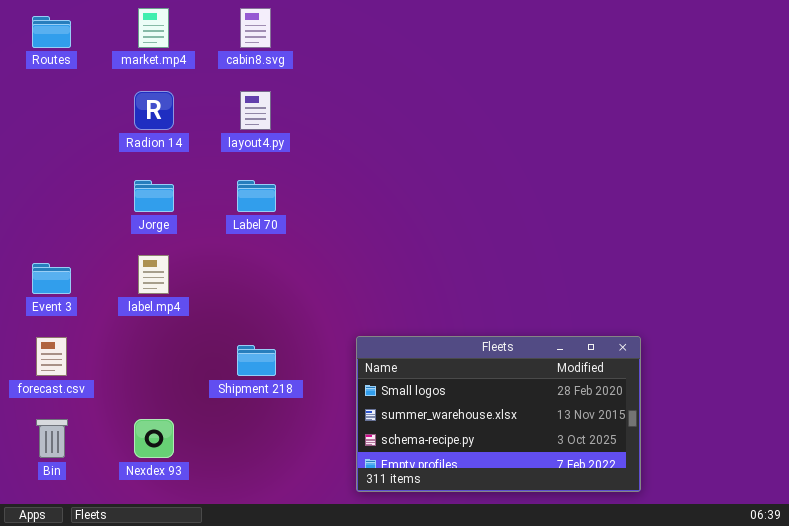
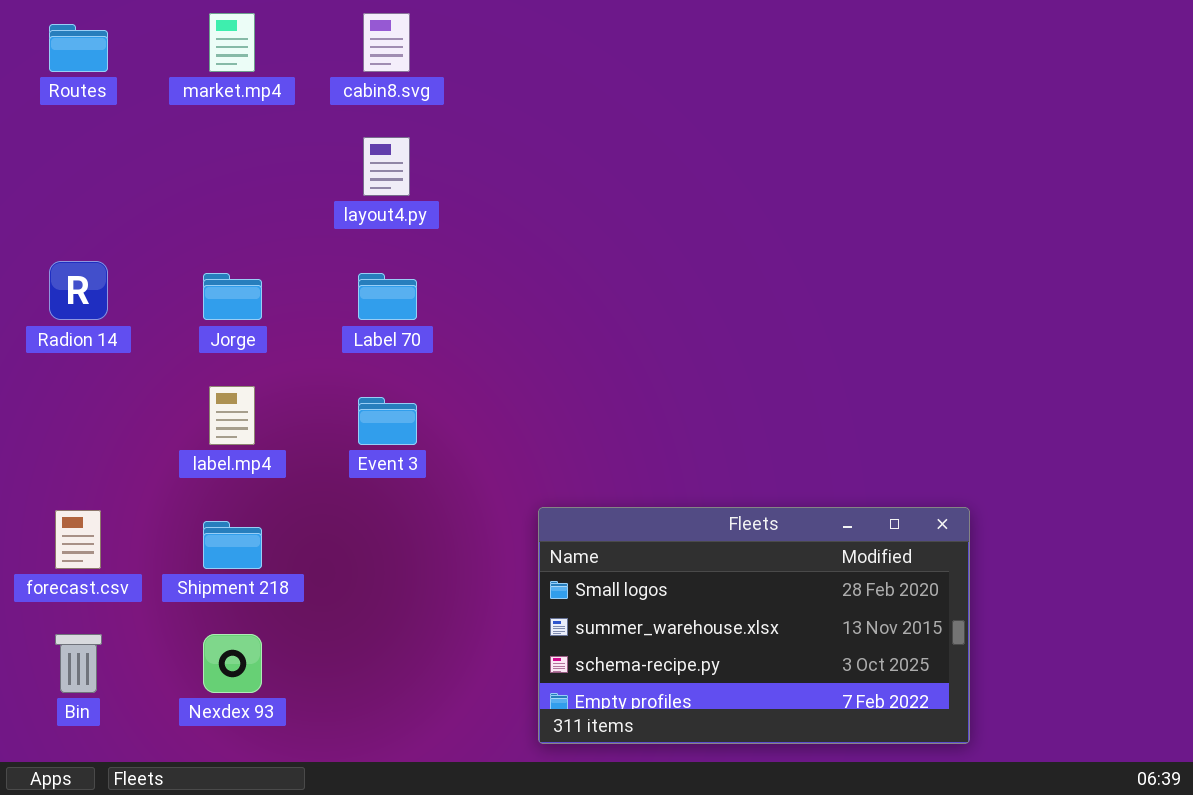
Radion 14: [134,91,174,130] -> [49,261,108,320], moved
Event 3: [32,263,71,294] -> [358,397,417,445], moved
Shipment 218: [237,345,276,376] -> [203,521,262,569], moved

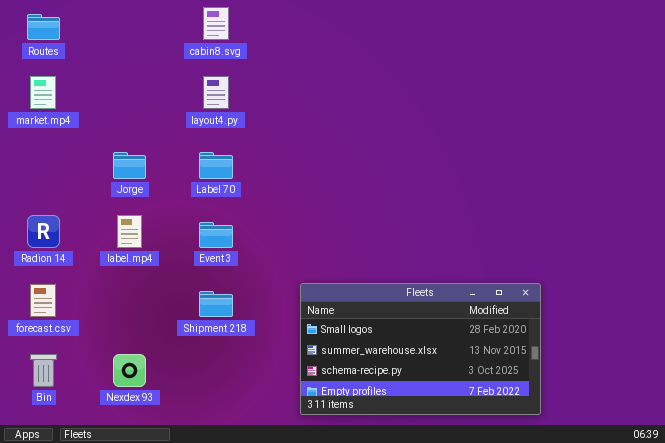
market.mp4: [209,13,255,72] -> [30,76,56,109], moved
Radion 14: [49,261,108,320] -> [27,215,60,248], moved
Shipment 218: [203,521,262,569] -> [199,291,233,317], moved

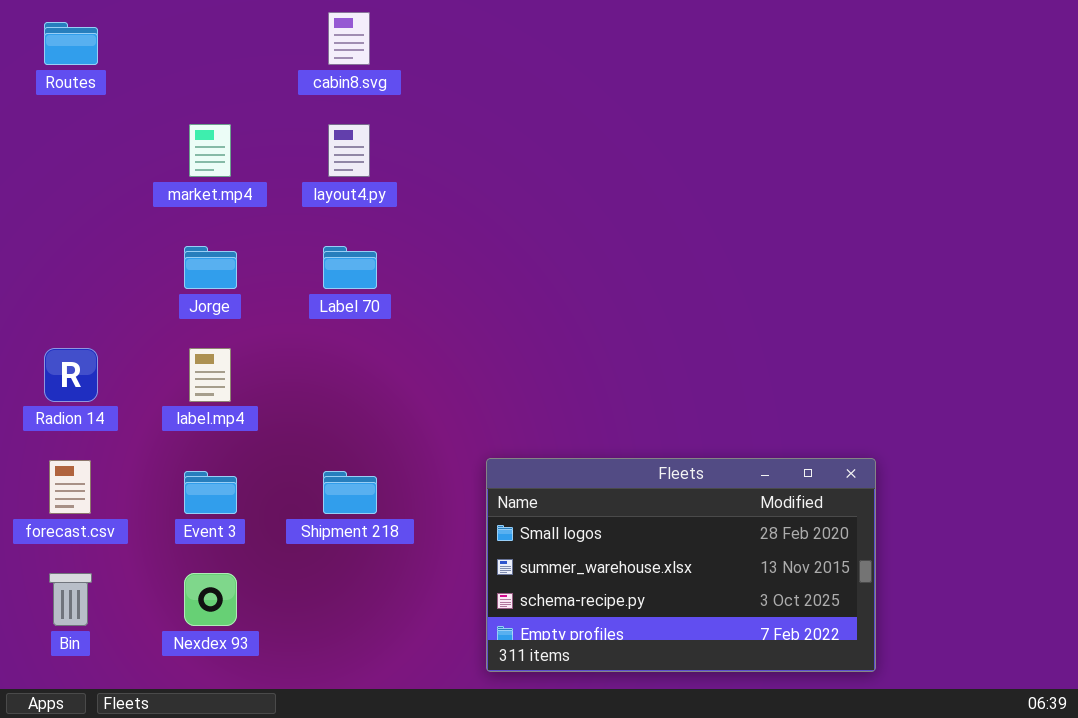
market.mp4: [30,76,56,109] -> [189,124,231,177], moved
Event 3: [199,222,233,248] -> [184,471,237,514], moved

